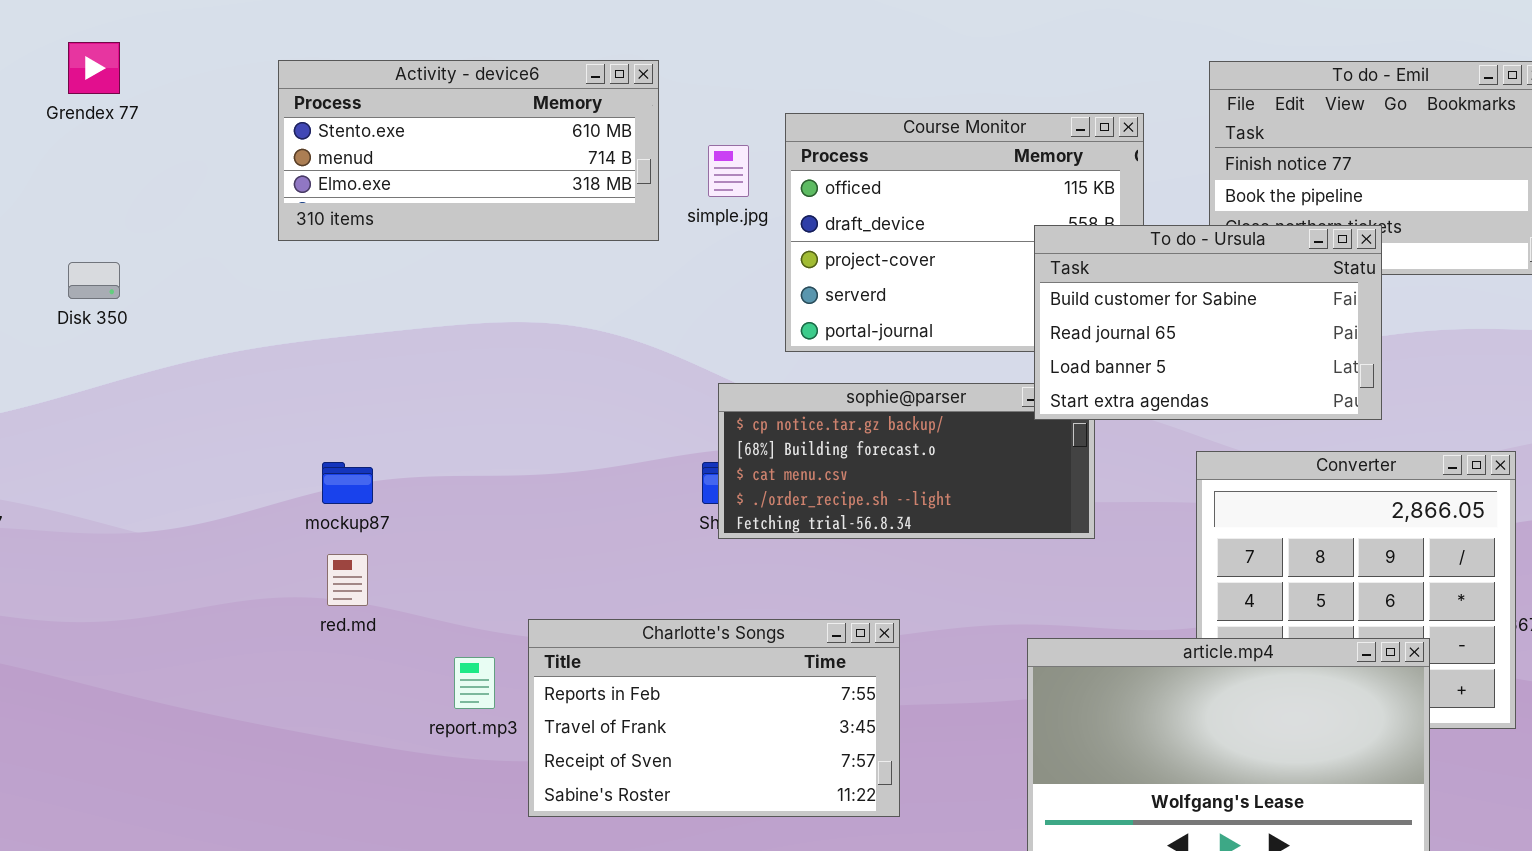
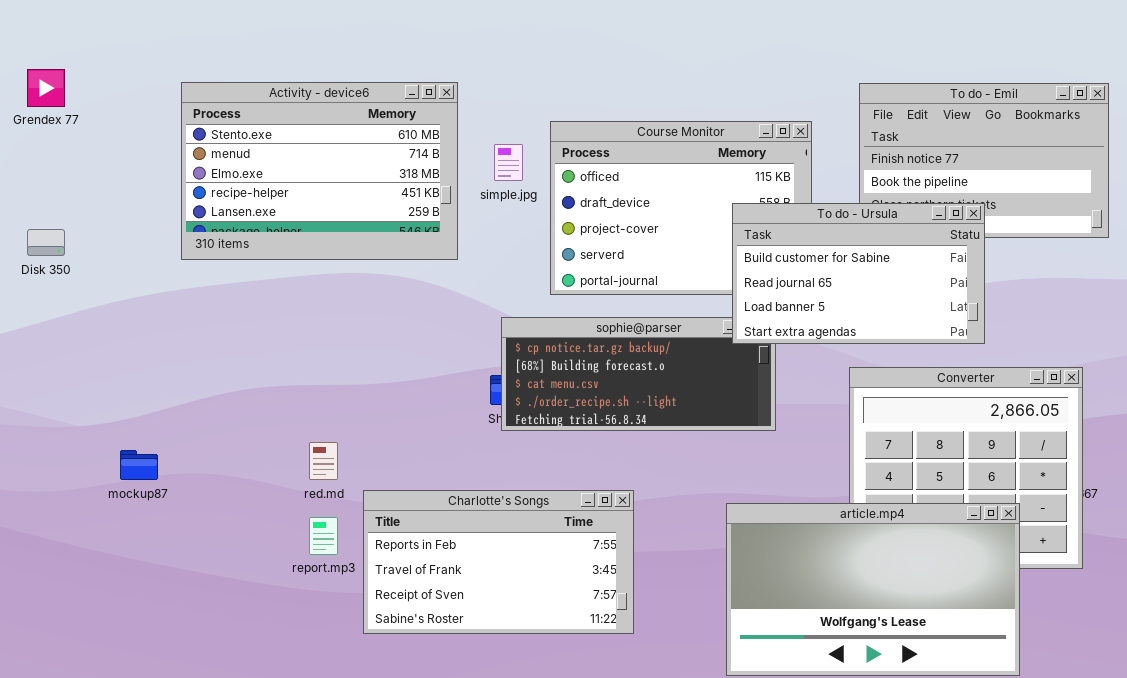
Activity - device6: [278,60,659,241] -> [181,82,458,260], resized
mockup87: [322,462,373,504] -> [120,450,158,480], moved
red.md: [327,554,368,606] -> [309,442,338,480], moved

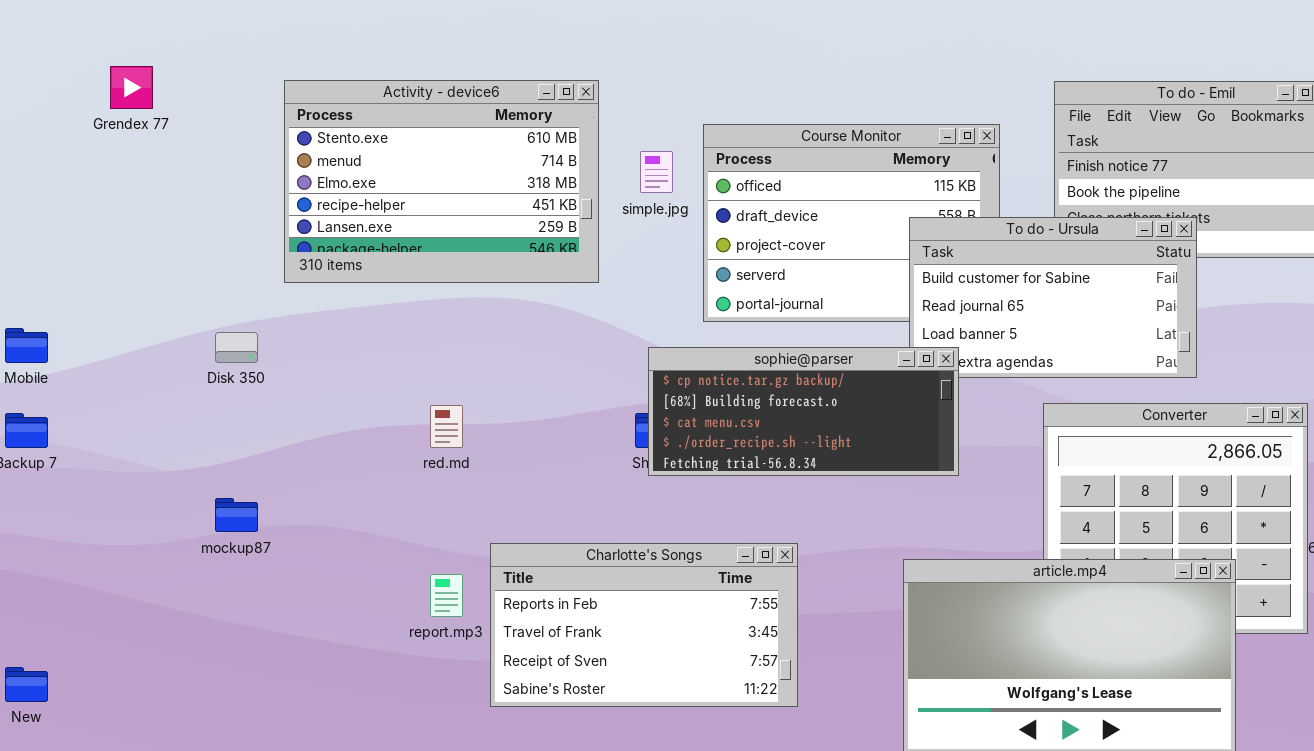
Disk 350: [27,229,65,256] -> [215,332,258,363], moved
sophie@parser: [501,317,776,431] -> [648,347,959,476], raised
red.md: [309,442,338,480] -> [430,405,463,448], moved

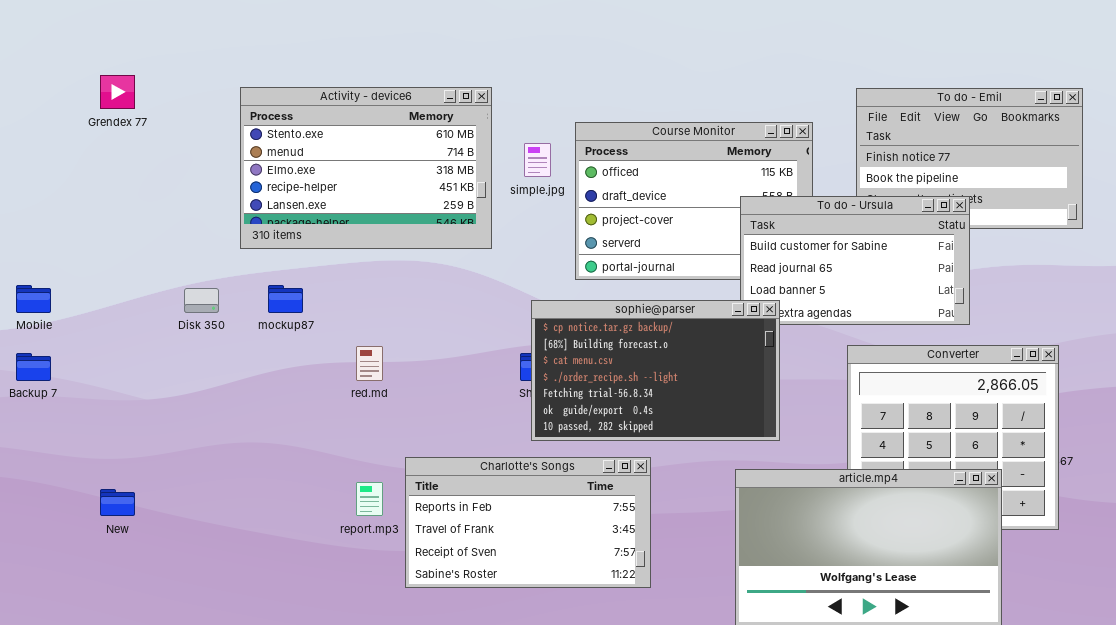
sophie@parser: [648,347,959,476] -> [531,300,780,441], resized
mockup87: [215,498,258,532] -> [268,285,303,313], moved
New: [5,667,48,702] -> [100,489,135,516], moved

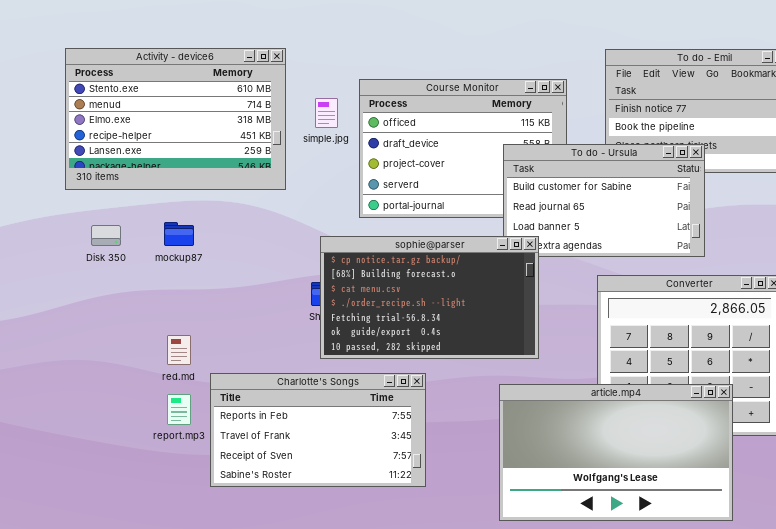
mockup87: [268,285,303,313] -> [164,222,194,246], moved
Disk 350: [184,288,219,313] -> [91,225,121,246], moved
red.md: [356,346,383,381] -> [167,335,191,365], moved

